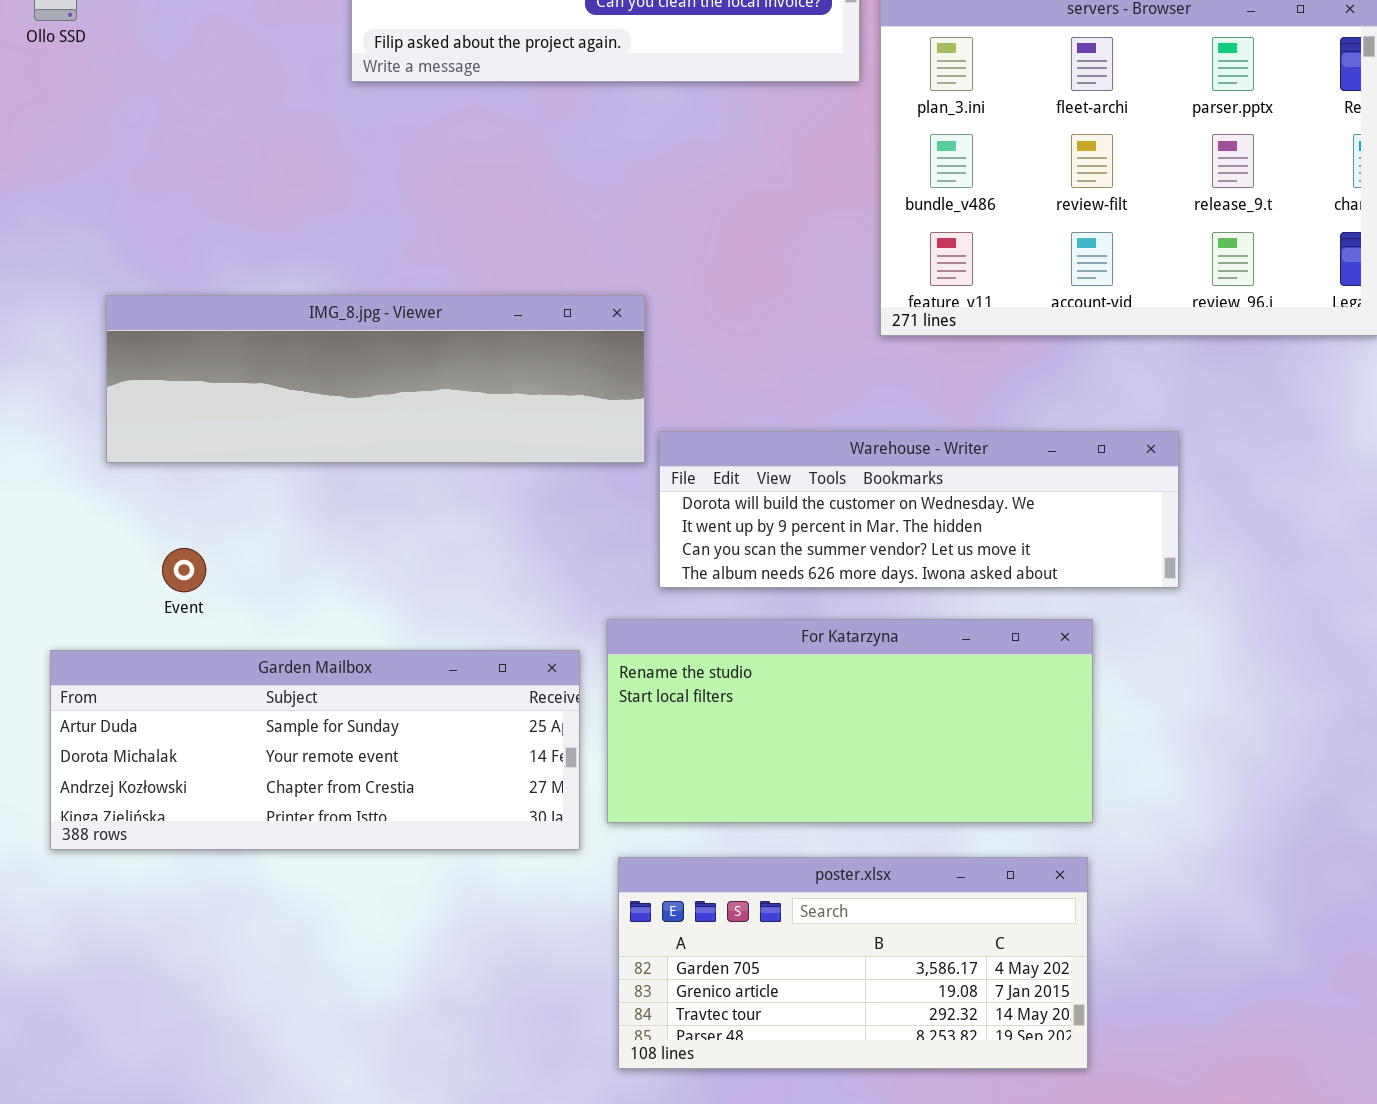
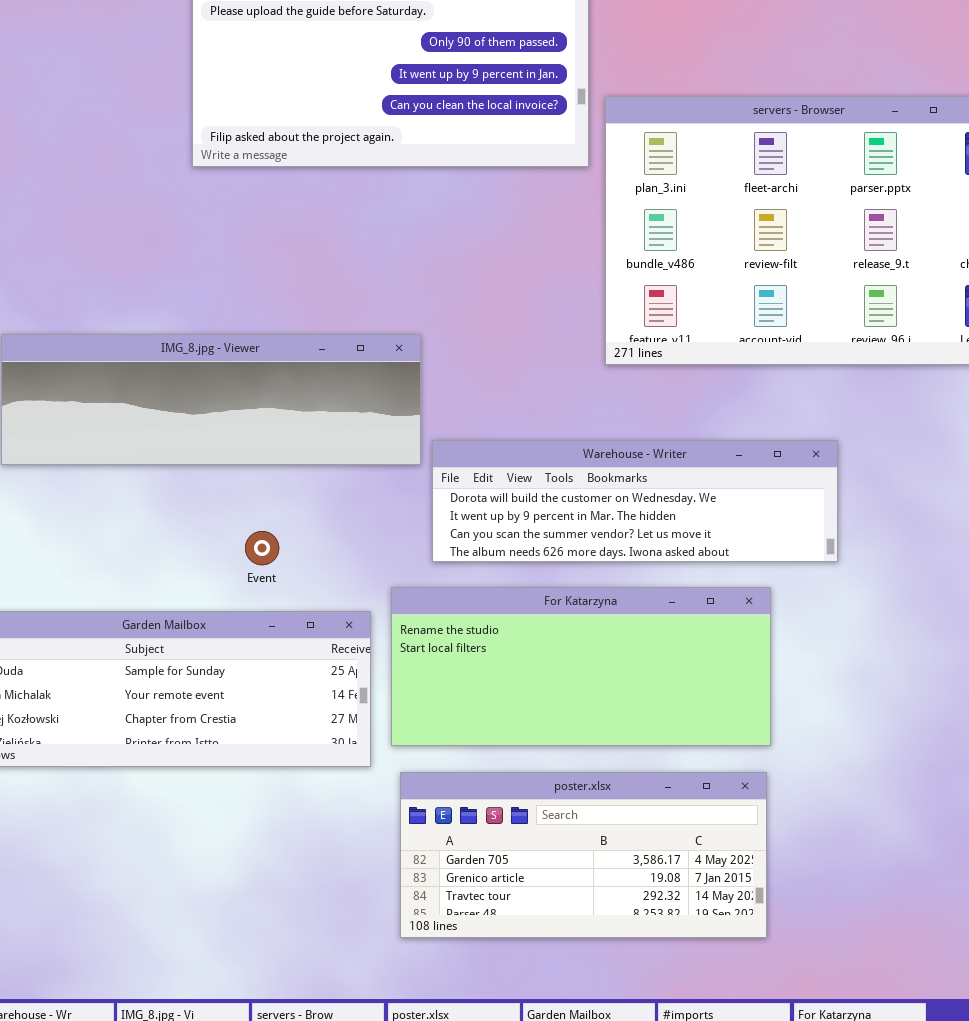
Event: [162,548,206,592] -> [245,531,279,565], moved

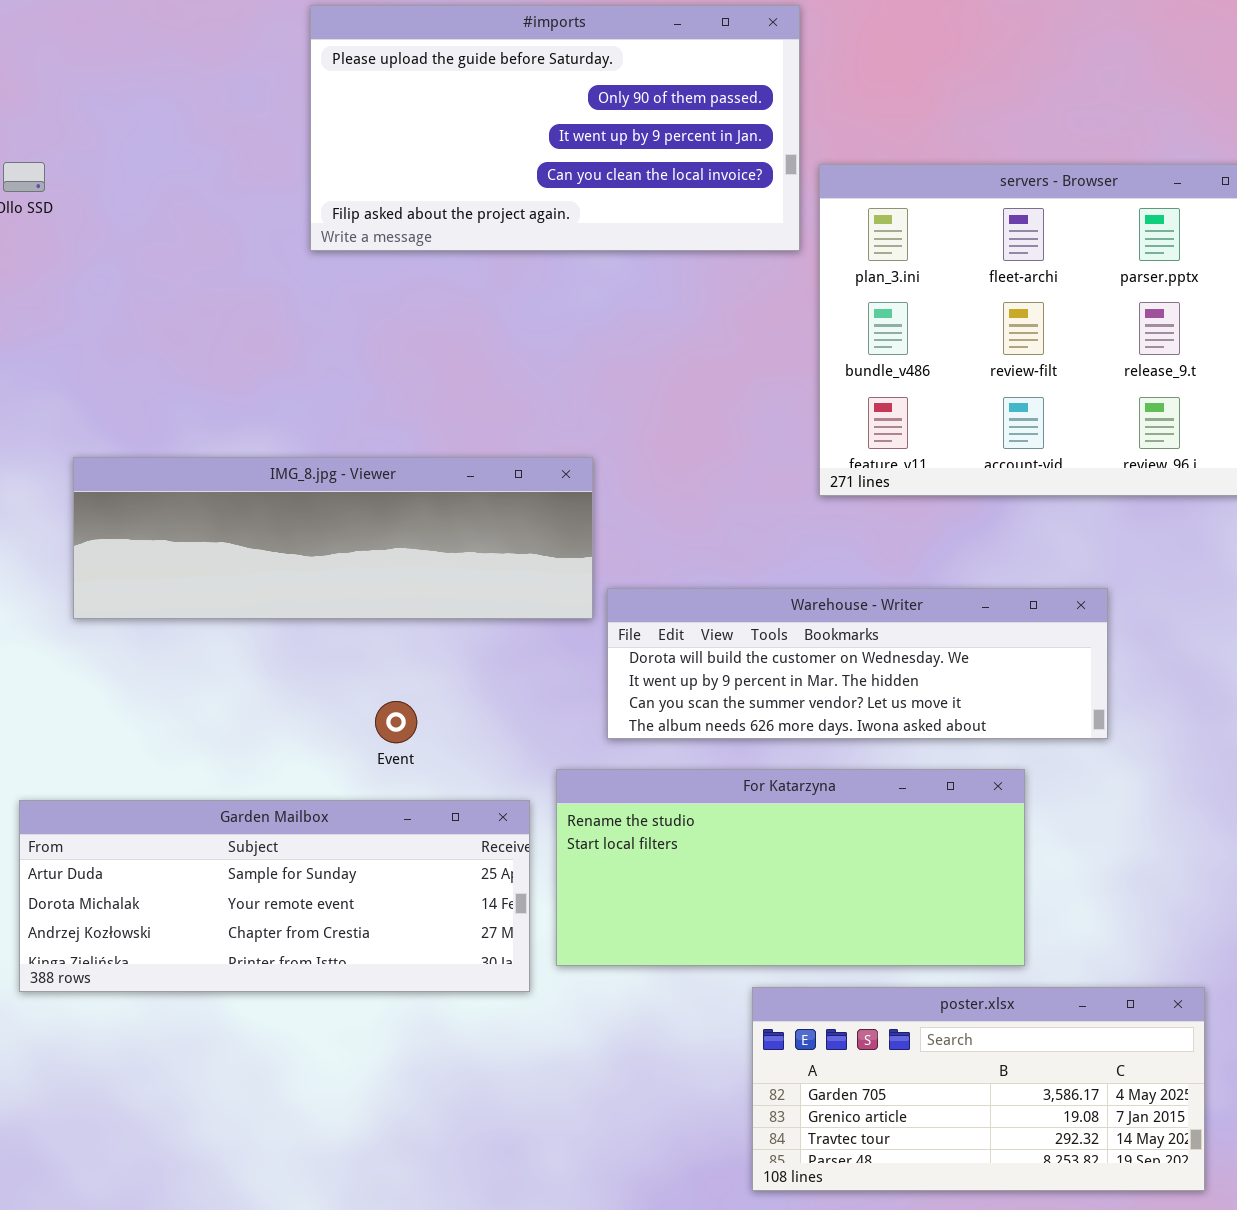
poster.xlsx: [400,772,767,938] -> [752,987,1205,1191], moved

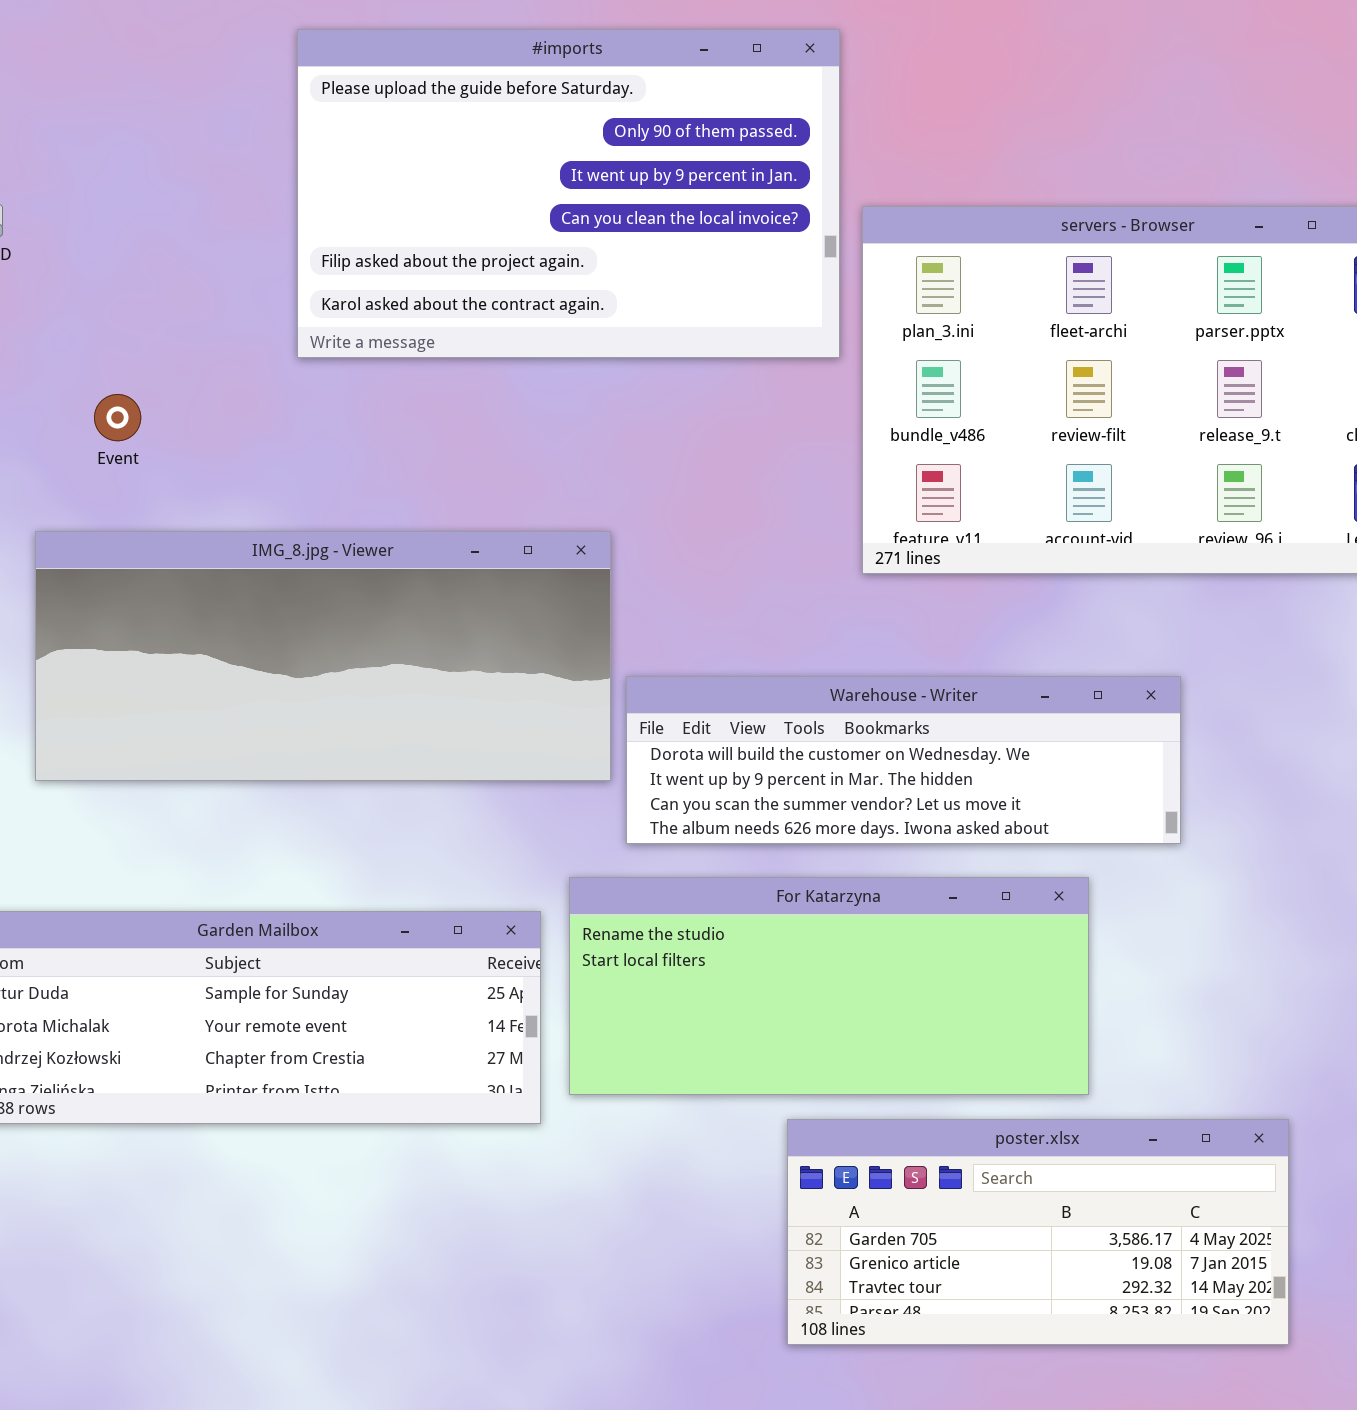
#imports: [310,5,800,251] -> [297,29,840,358], resized
IMG_8.jpg - Viewer: [73,457,593,619] -> [35,531,611,781], resized
Event: [375,701,417,743] -> [94,394,141,441], moved

